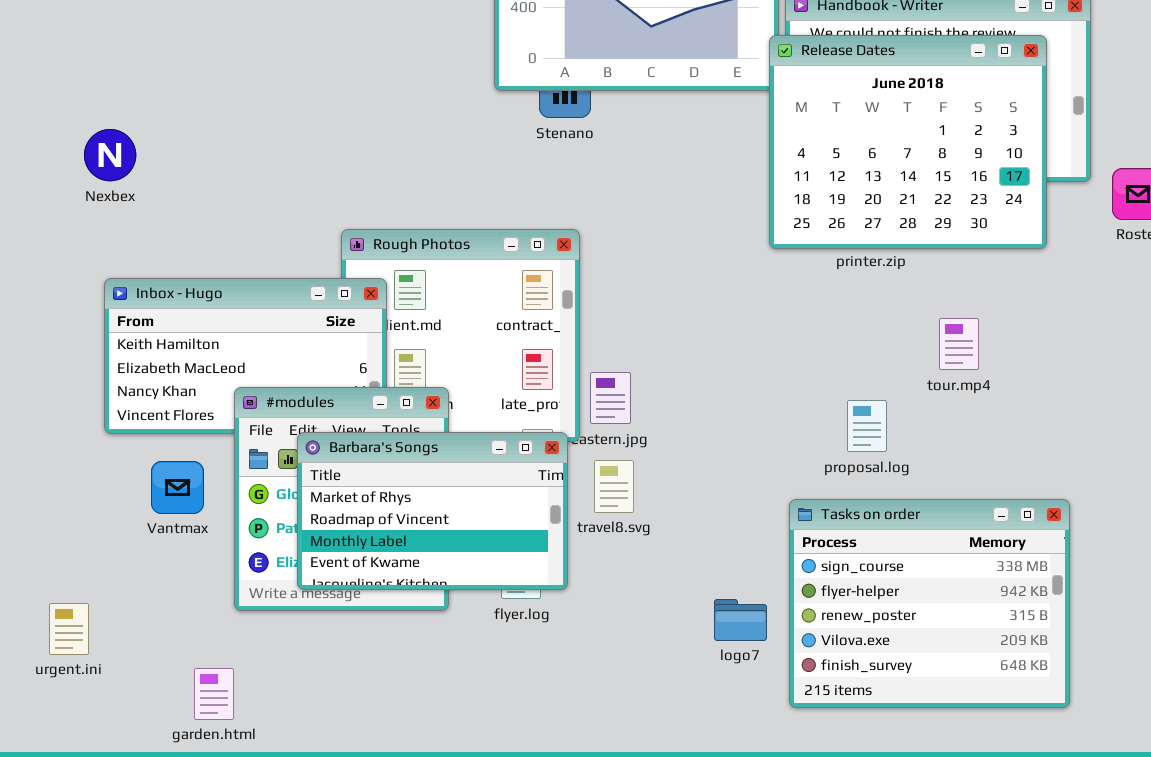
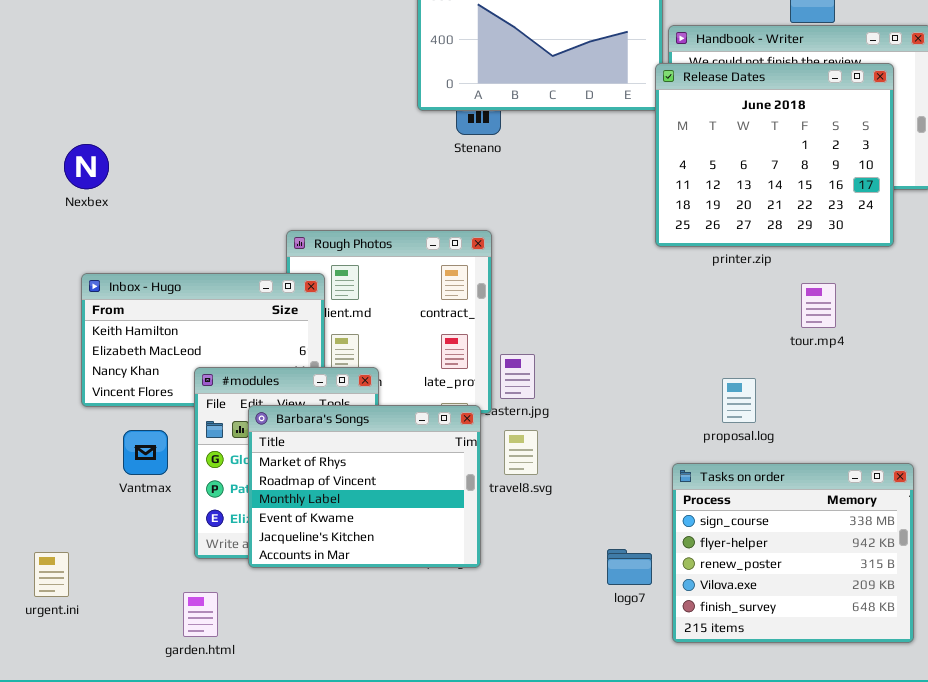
tour.mp4: [939,318,979,370] -> [801,283,836,328], moved
Barbara's Songs: [297,432,568,590] -> [248,405,481,568], resized
garden.html: [194,668,234,720] -> [183,592,218,637], moved

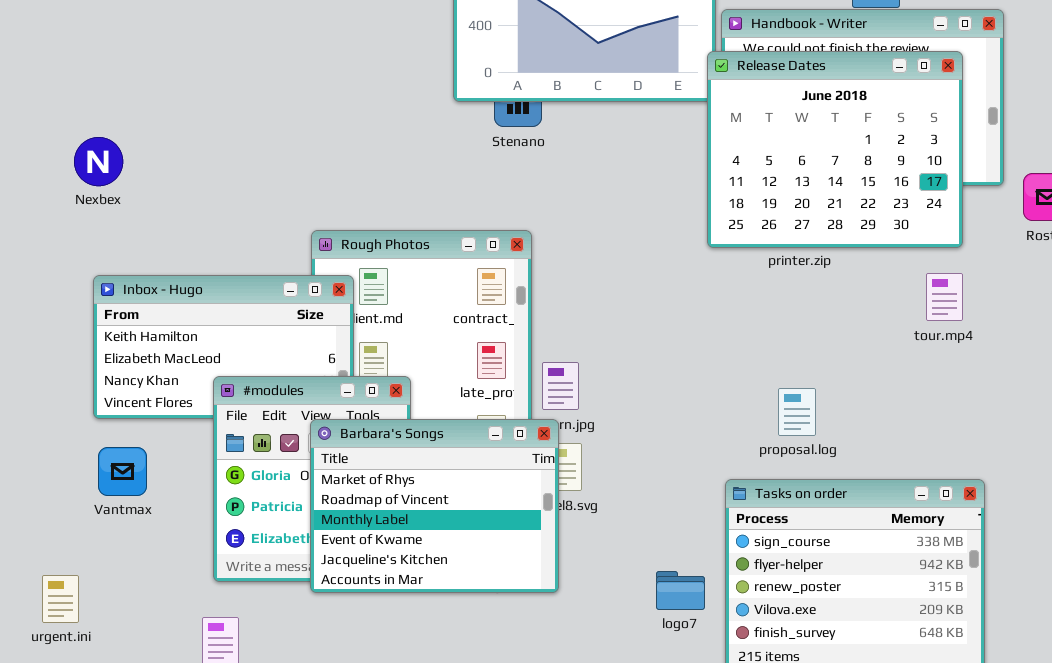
tour.mp4: [801,283,836,328] -> [926,273,963,321], moved
Barbara's Songs: [248,405,481,568] -> [310,419,559,593], moved
Vantmax: [123,430,168,475] -> [98,447,147,496], moved

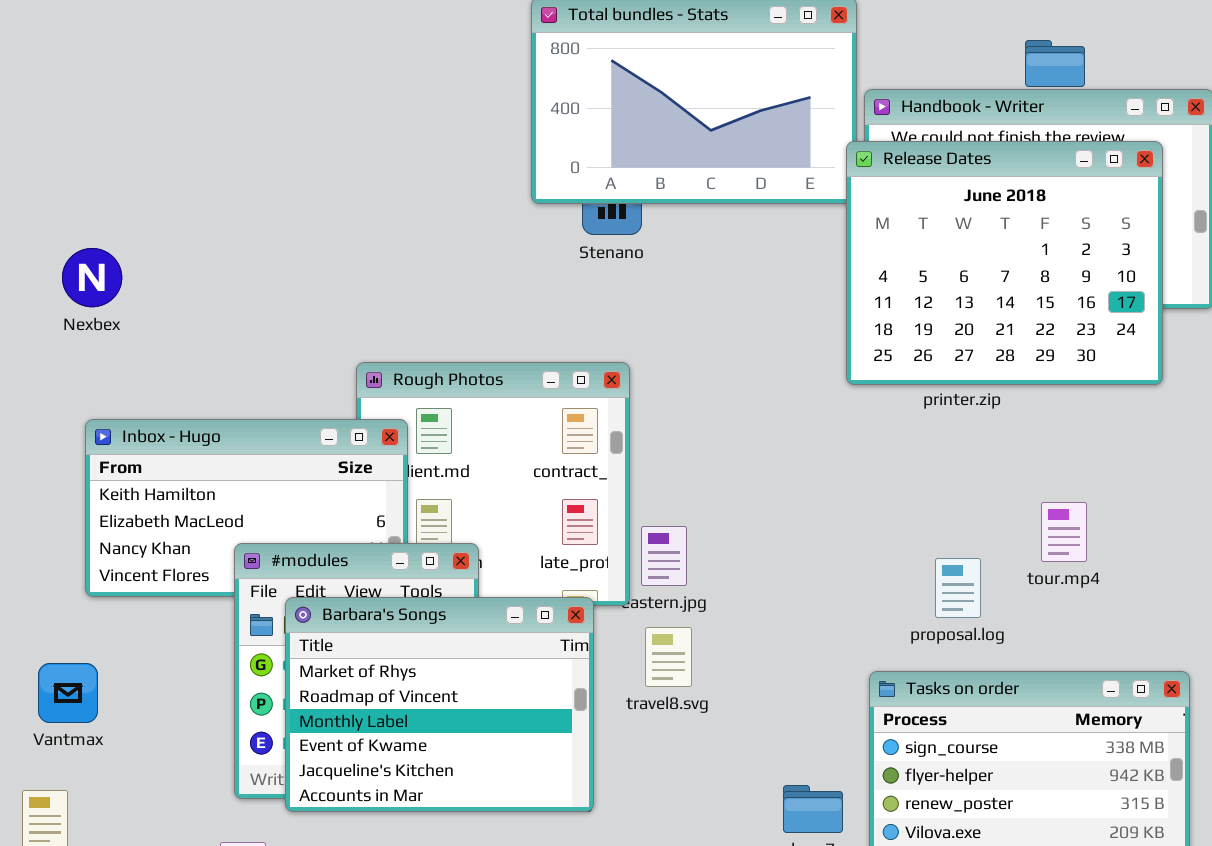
tour.mp4: [926,273,963,321] -> [1041,502,1087,562], moved
Barbara's Songs: [310,419,559,593] -> [285,597,594,812], moved
Vantmax: [98,447,147,496] -> [38,663,98,723], moved

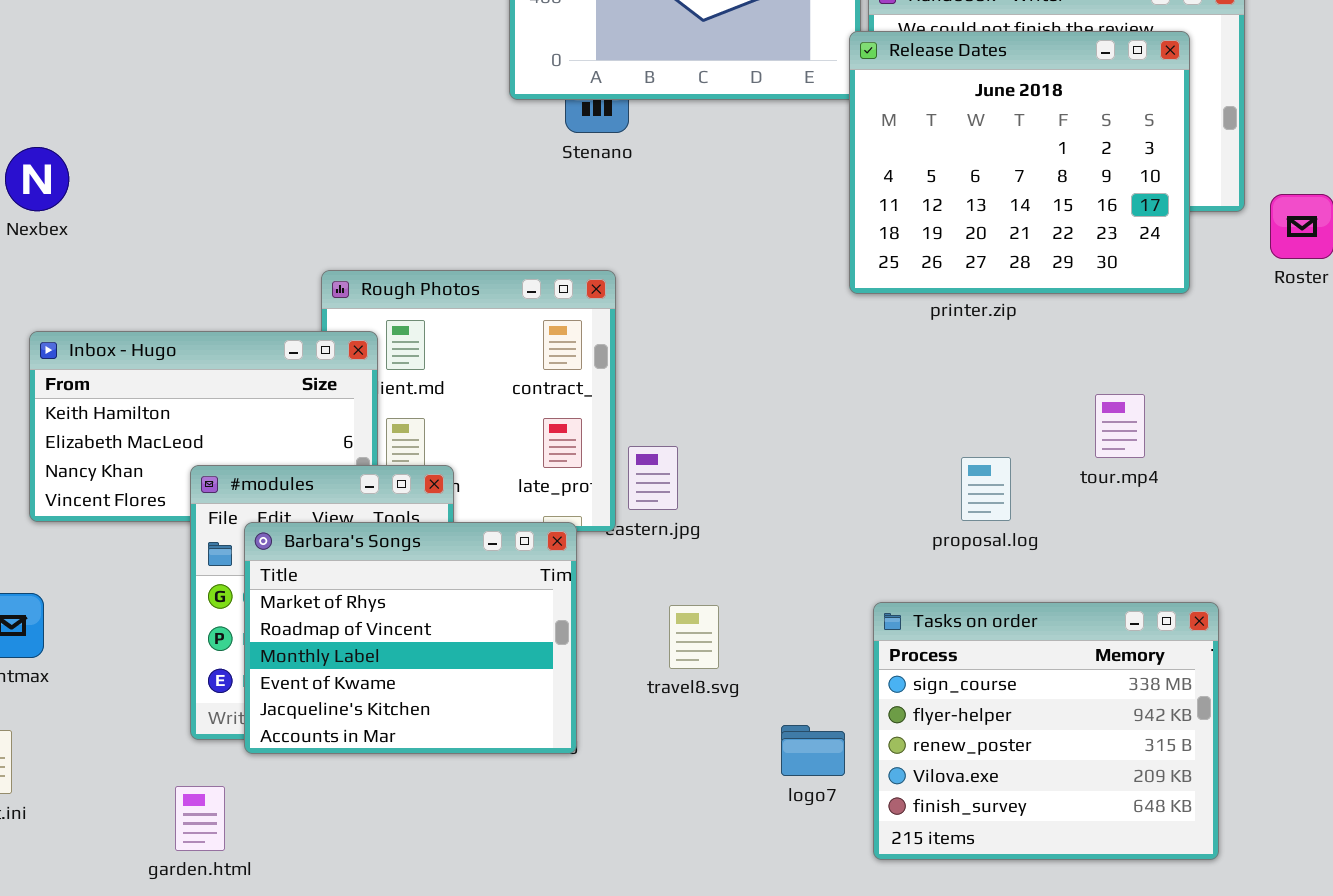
tour.mp4: [1041,502,1087,562] -> [1095,394,1145,458], moved
proposal.log: [935,558,981,618] -> [961,457,1011,521], moved
travel8.svg: [645,627,692,687] -> [669,605,719,669], moved

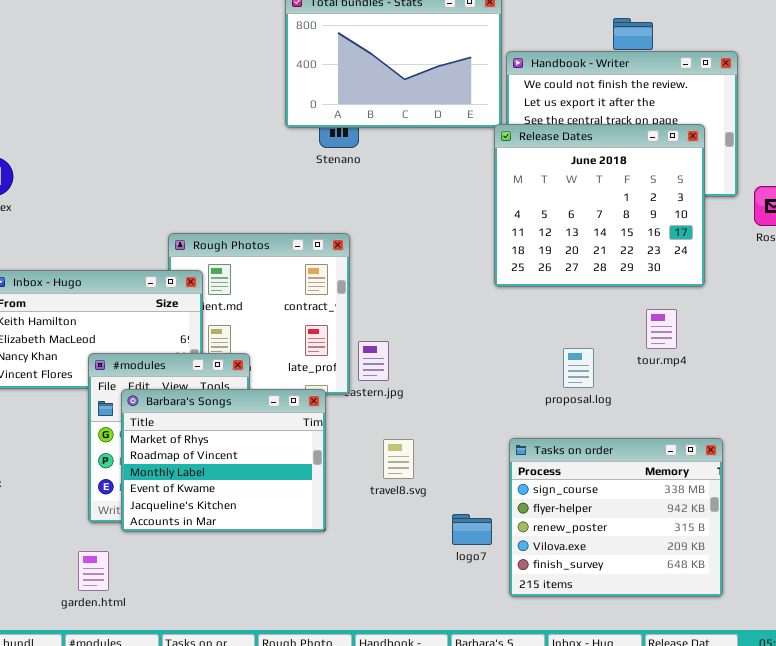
Release Dates: [849,31,1190,294] -> [494,124,705,287], moved

